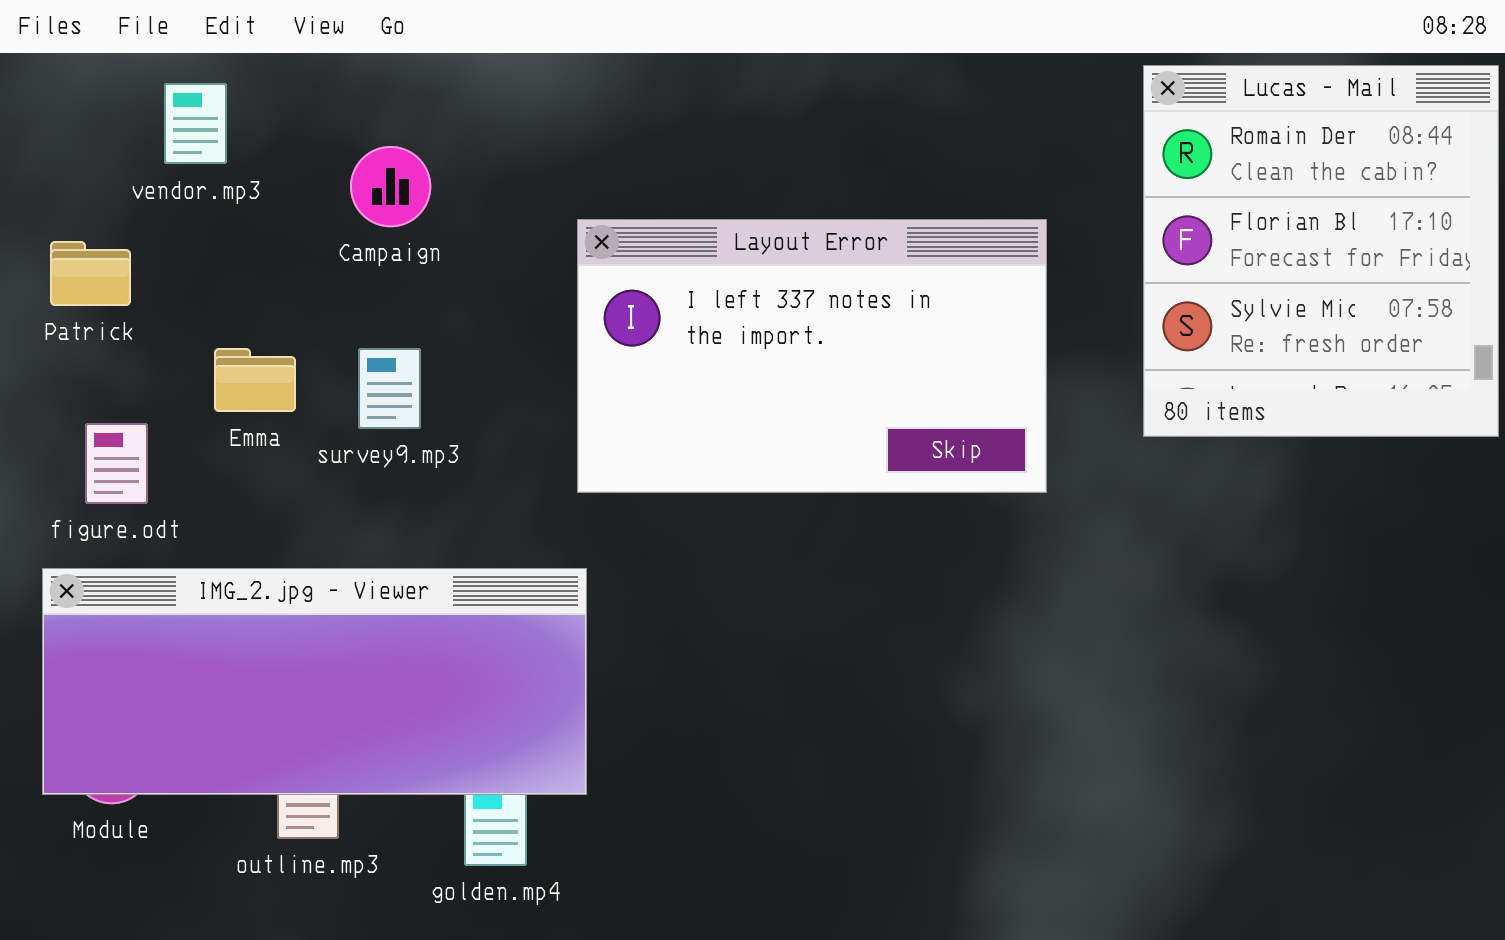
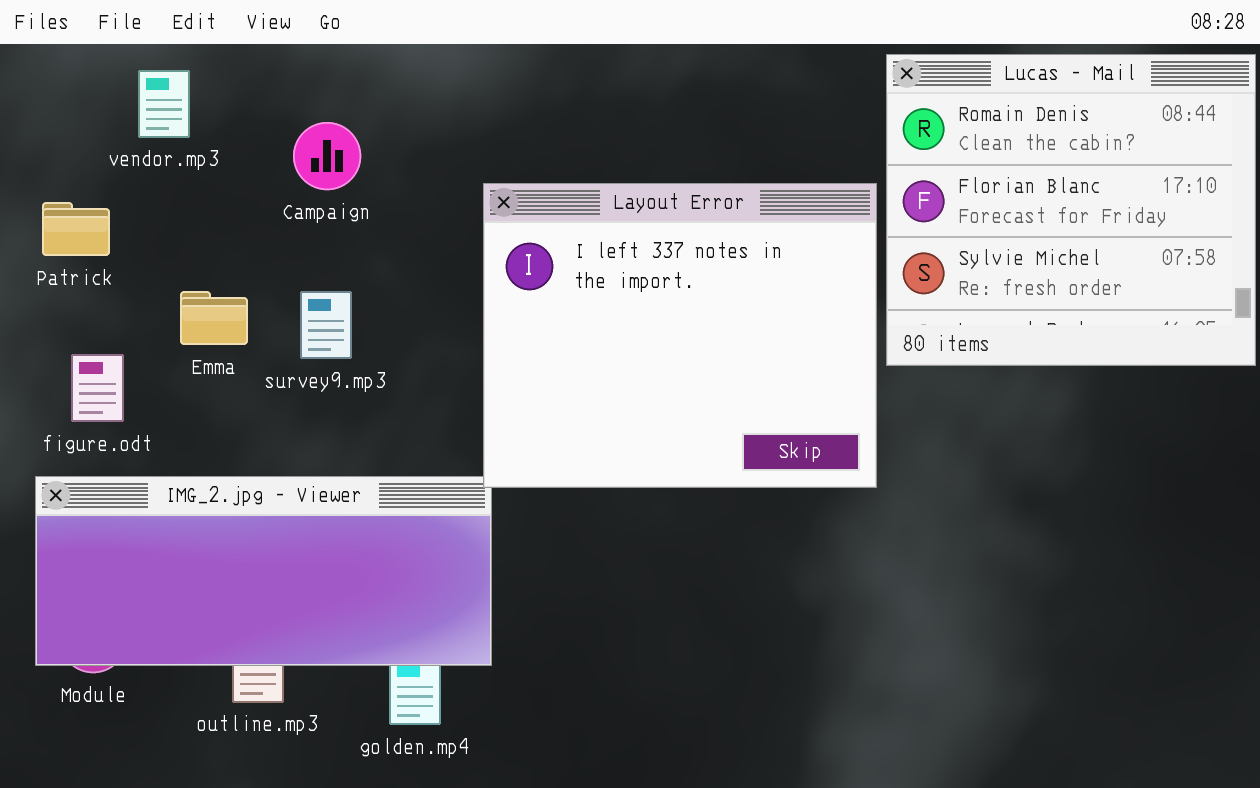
Lucas - Mail: [1143,65,1499,437] -> [886,54,1256,366], resized
Layout Error: [577,219,1047,493] -> [483,183,877,488], resized

